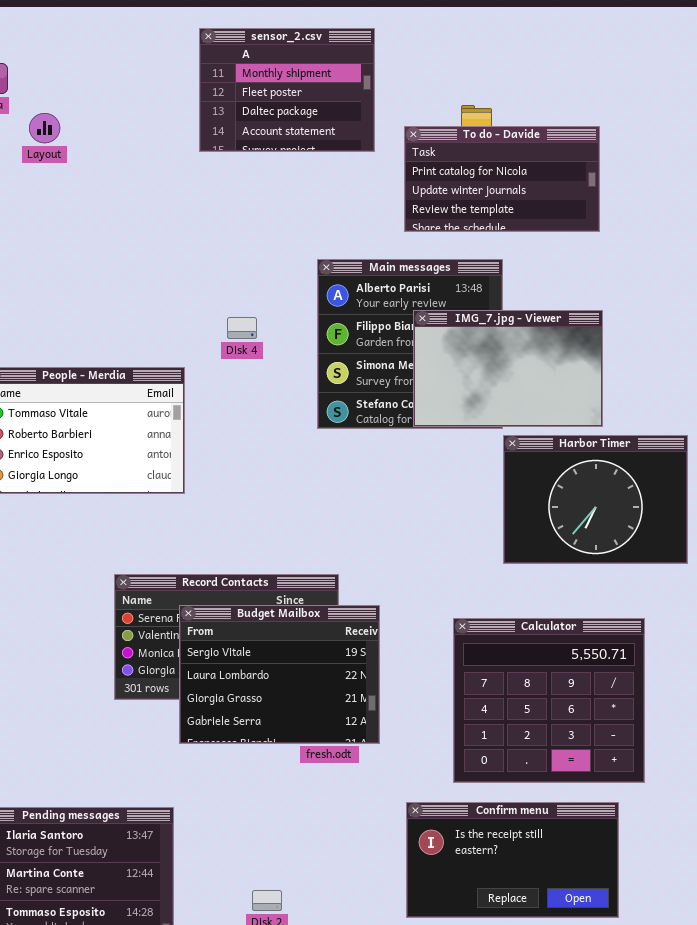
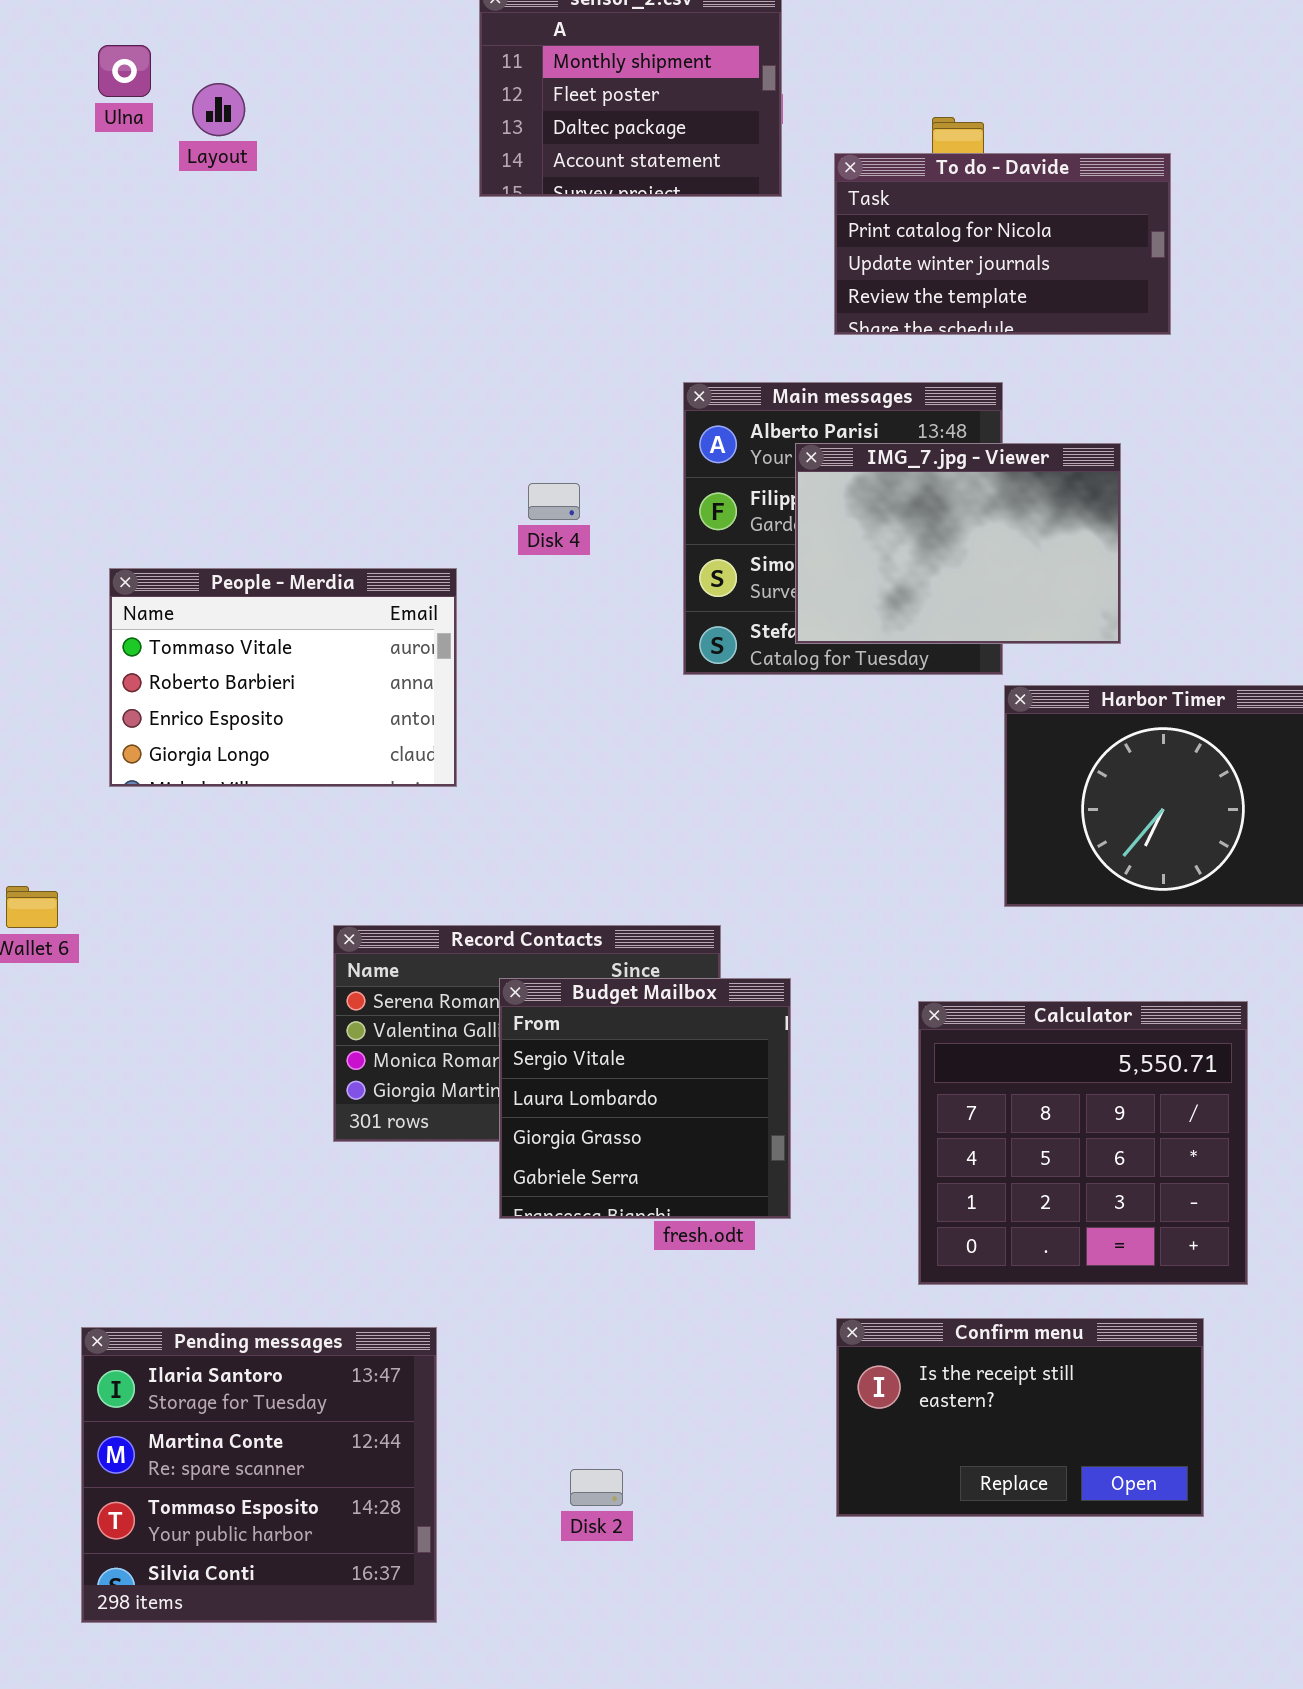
Layout: [29,113,60,143] -> [192,83,245,136], moved
IMG_7.jpg - Viewer: [413,310,603,427] -> [795,443,1121,644], moved
Budget Mailbox: [179,605,380,744] -> [499,978,791,1219], resized

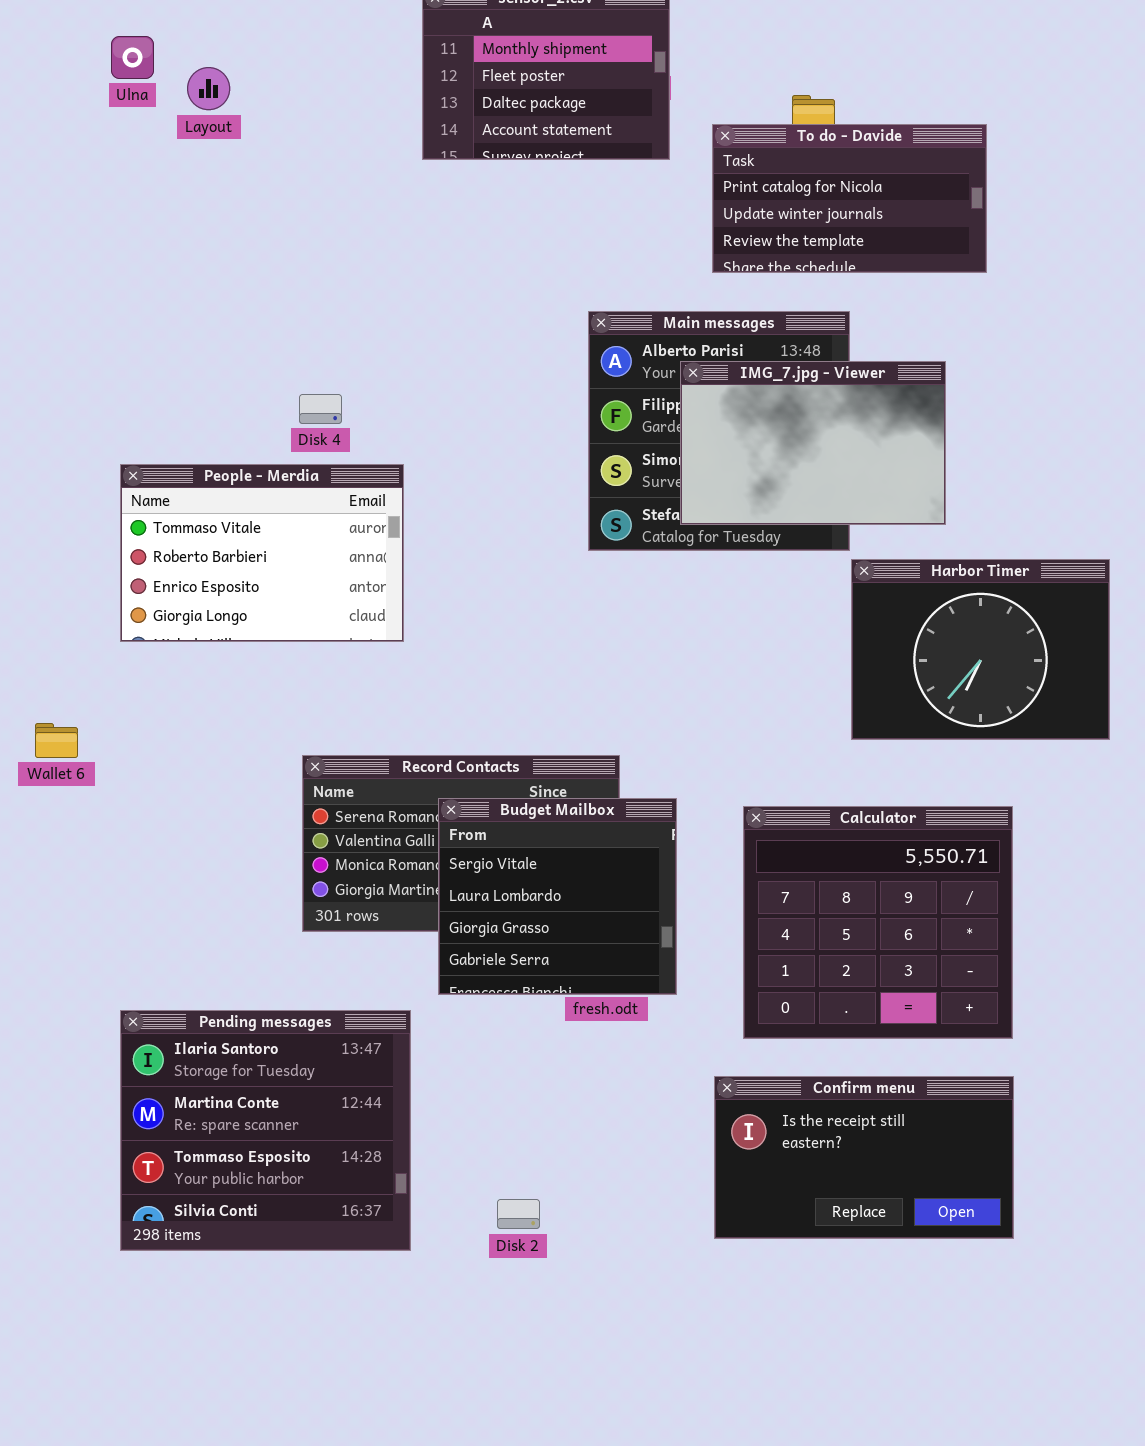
Disk 4: [528,483,580,520] -> [299,394,342,424], moved
Calculator: [918,1001,1248,1285] -> [743,806,1013,1039], moved
Pending messages: [81,1327,437,1623] -> [120,1010,411,1251], moved

